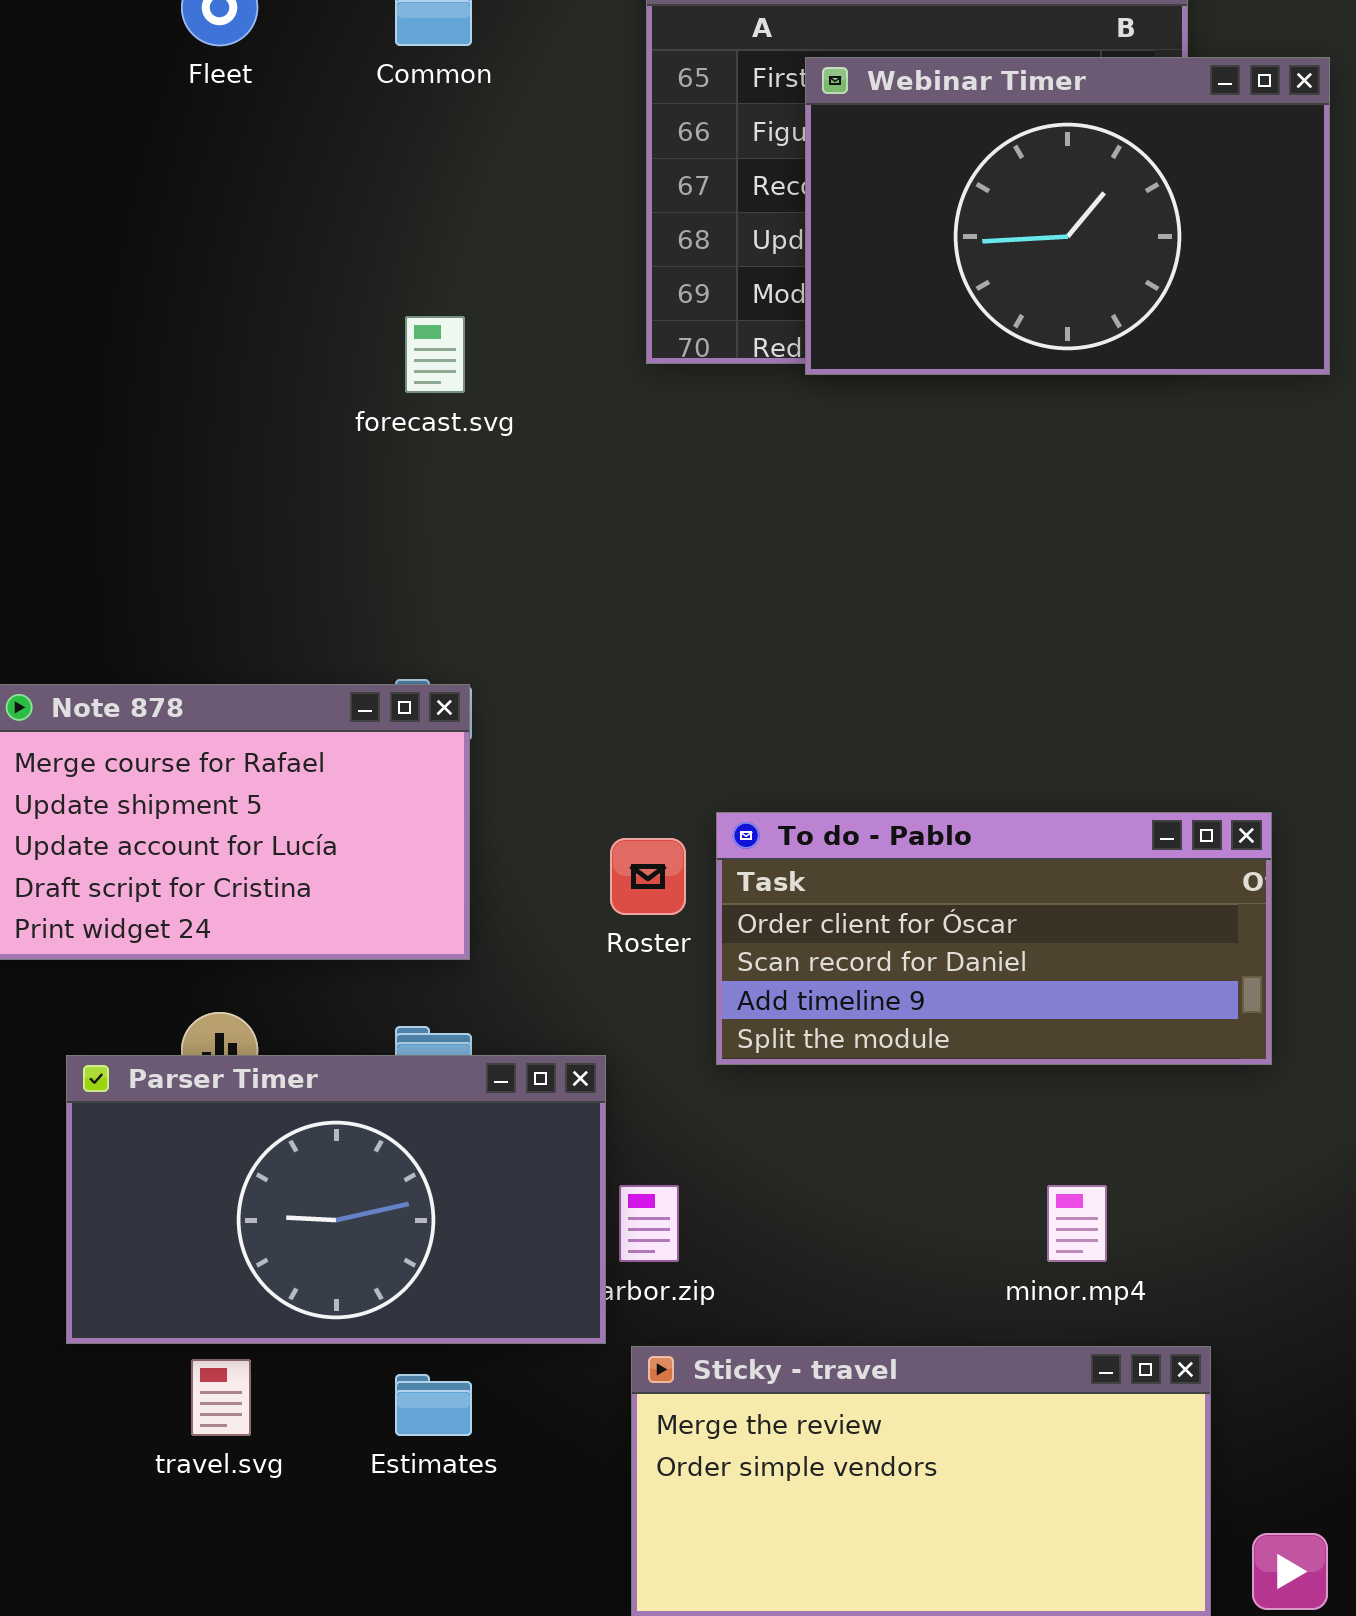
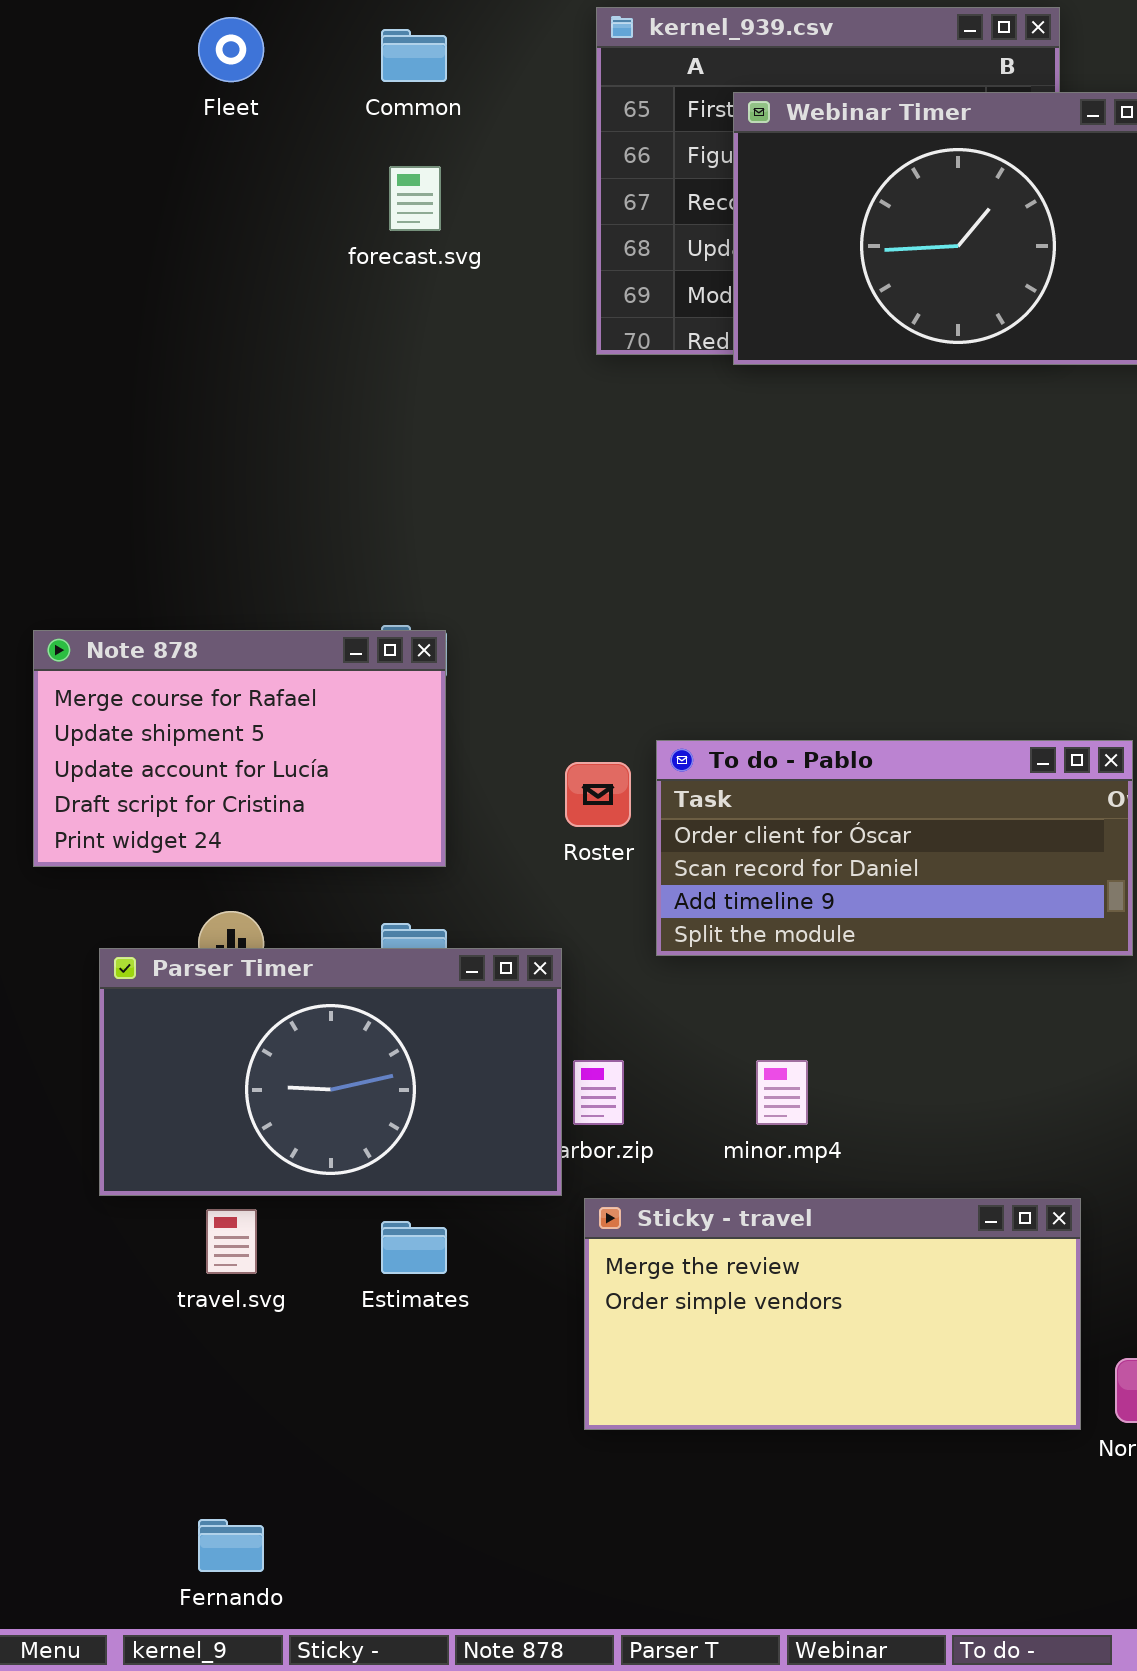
forecast.svg: [405,316,465,393] -> [389,166,441,231], moved
minor.mp4: [1047,1185,1107,1262] -> [756,1060,808,1125], moved

